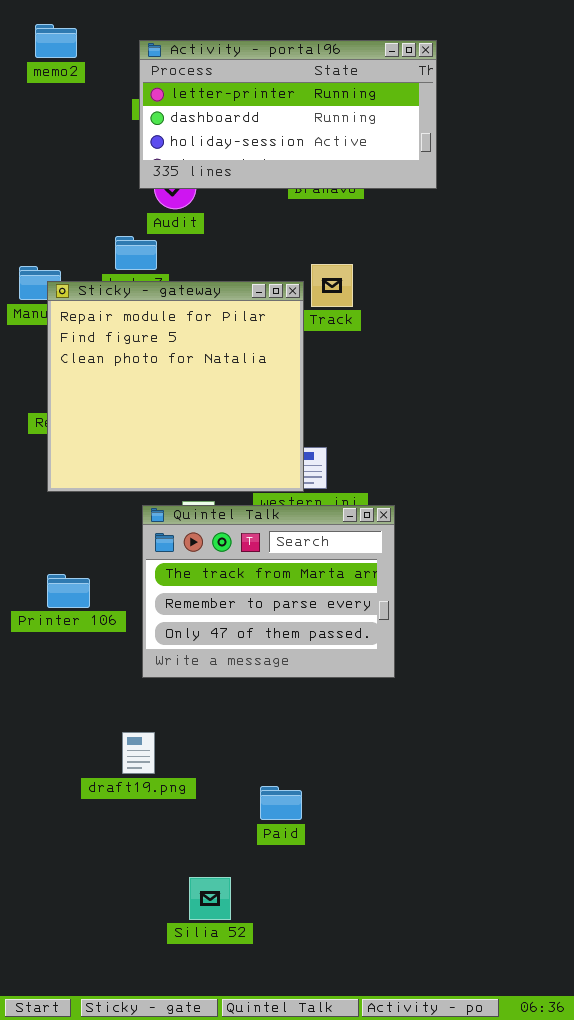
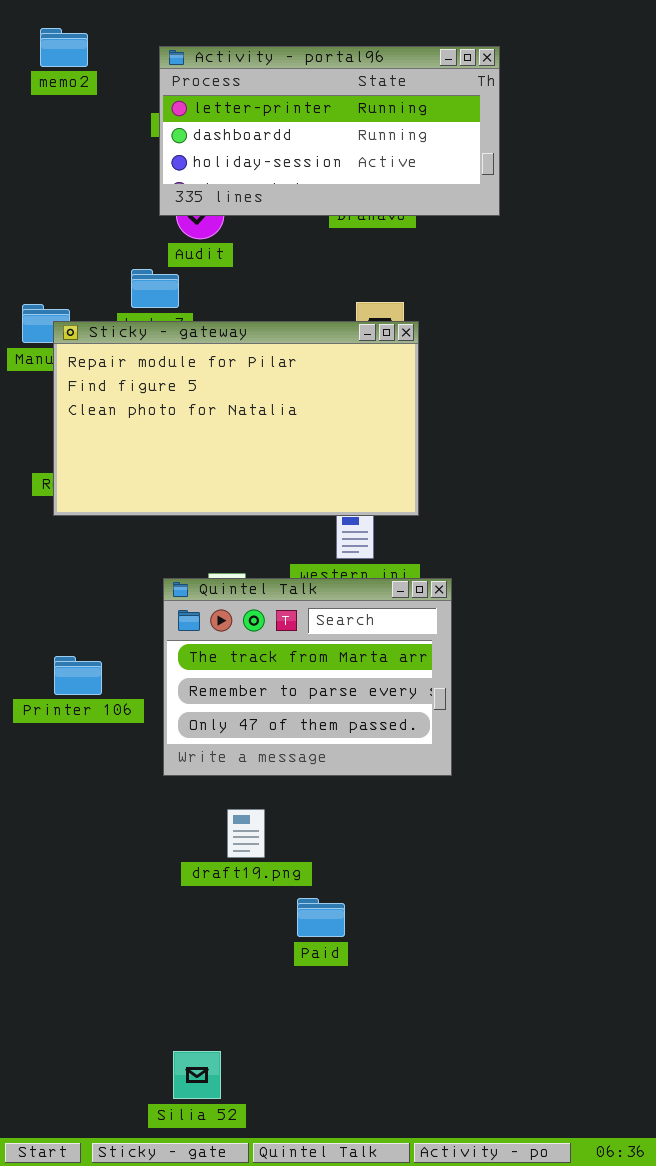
Sticky - gateway: [47,281,304,492] -> [53,321,419,516], resized
draft19.png: [122,732,155,774] -> [227,809,265,858], moved
Silia 52: [189,877,231,920] -> [173,1051,221,1099], moved

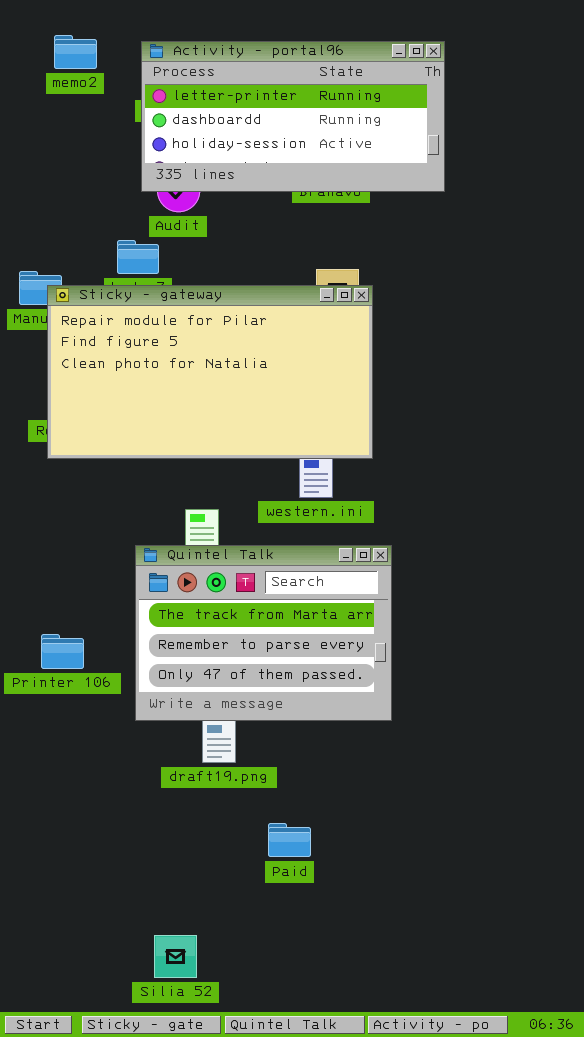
memo2: [40,28,88,67] -> [54,35,97,69], moved
Quintel Talk: [163,578,452,776] -> [135,545,392,721], moved
Printer 106: [54,656,102,695] -> [41,634,84,669], moved
Paid: [297,898,345,937] -> [268,823,311,857], moved

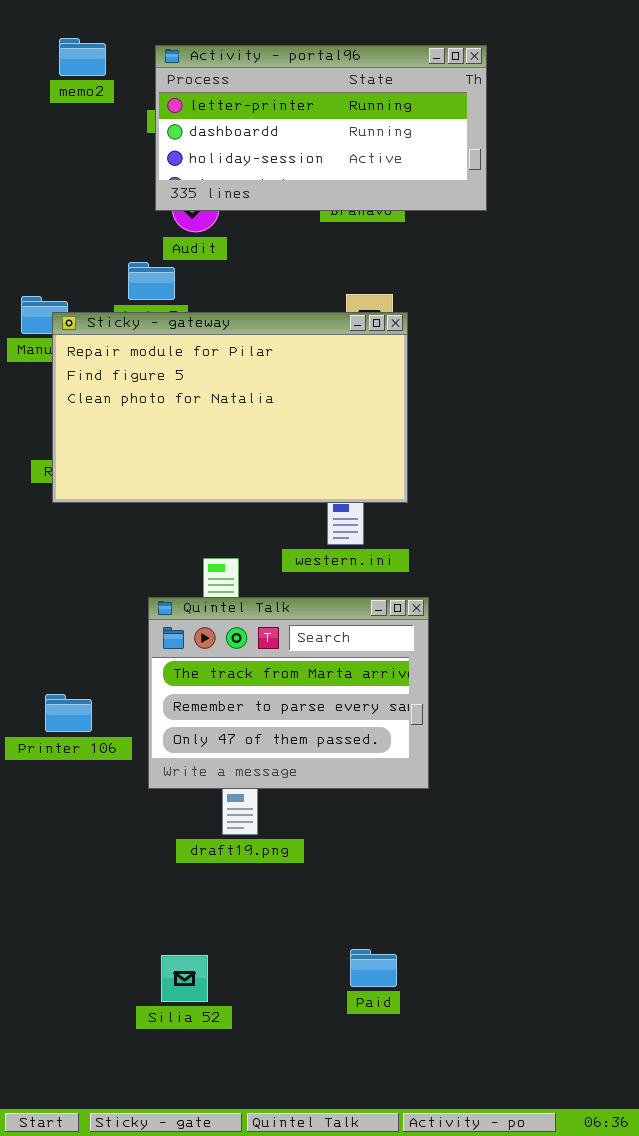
Paid: [268,823,311,857] -> [350,949,397,987], moved
Silia 52: [154,935,197,978] -> [161,955,208,1002], moved

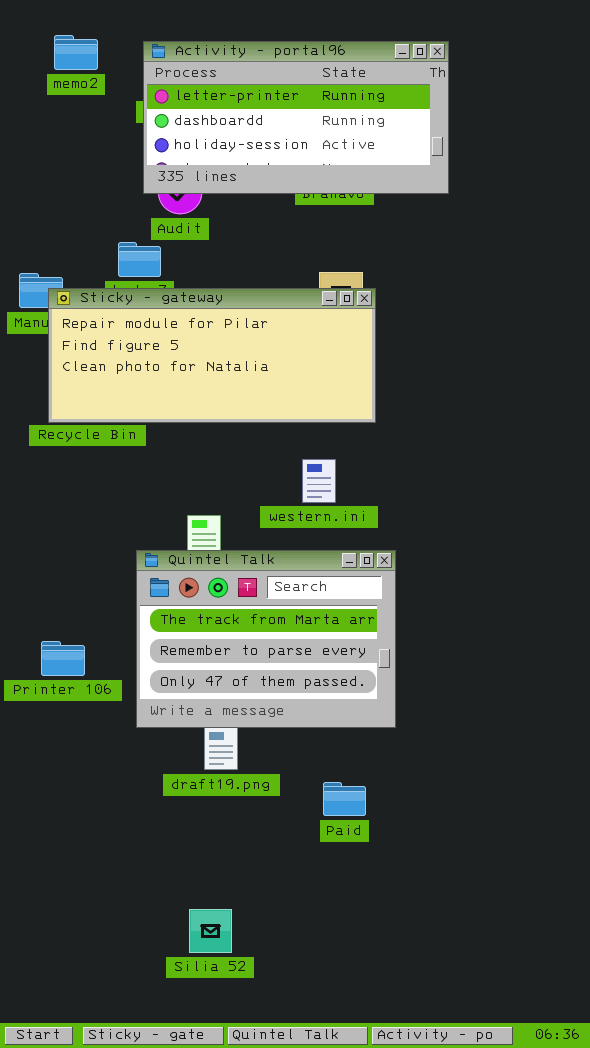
Sticky - gateway: [52,312,408,503] -> [48,288,376,423], resized
Paid: [350,949,397,987] -> [323,782,366,816], moved
Silia 52: [161,955,208,1002] -> [189,909,232,953], moved

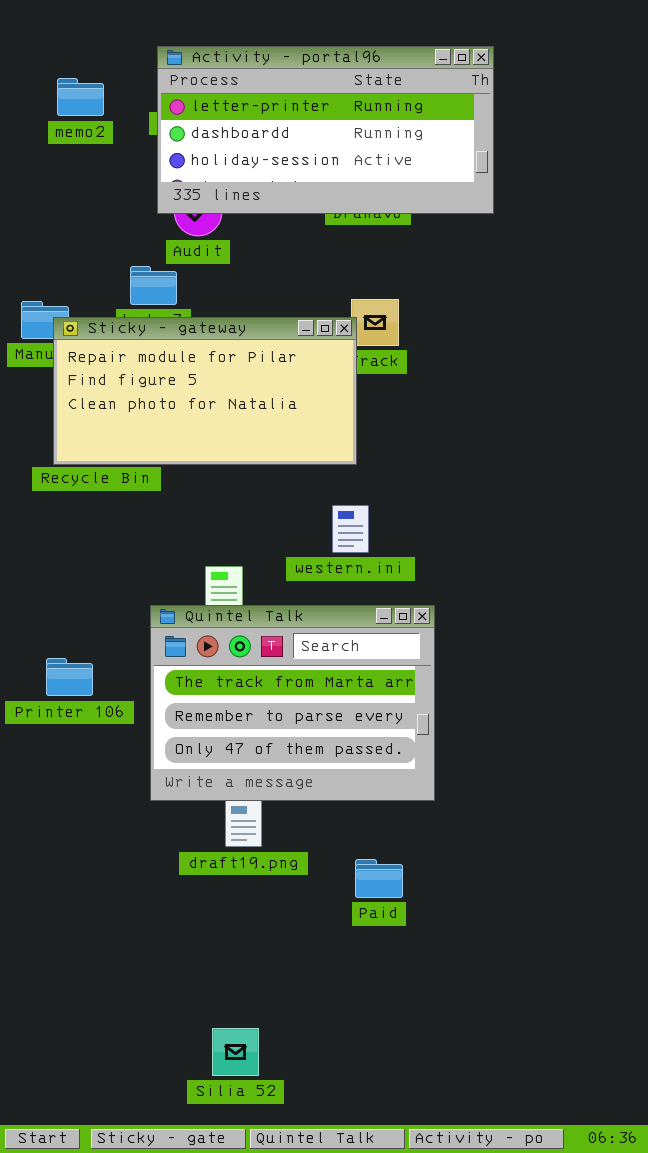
memo2: [54,35,98,70] -> [57,78,104,116], moved
Sticky - gateway: [48,288,376,423] -> [53,317,357,465], resized
Printer 106: [41,641,85,676] -> [46,658,93,696], moved
Silia 52: [189,909,232,953] -> [212,1028,259,1076], moved

